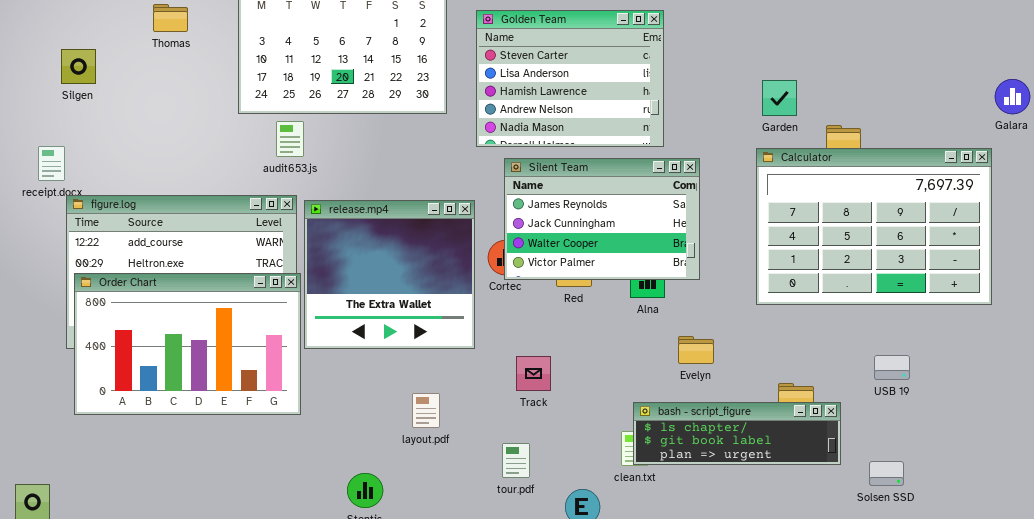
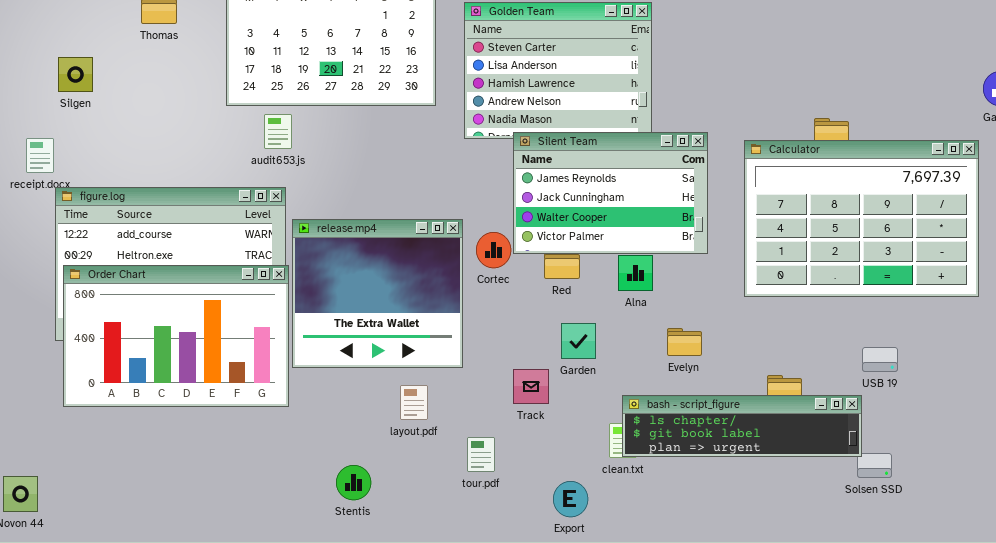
Silgen: [61,49,96,84] -> [58,57,93,92], moved
Garden: [762,80,797,116] -> [561,323,596,359], moved
Silent Team: [504,158,700,280] -> [513,132,708,254], moved
release.mp4: [304,200,475,349] -> [292,219,463,368], moved
Track: [516,356,551,391] -> [513,369,549,404], moved
bash - script_figure: [633,402,841,465] -> [622,395,862,457], resized
tour.pdf: [502,443,530,478] -> [467,437,495,472], moved

